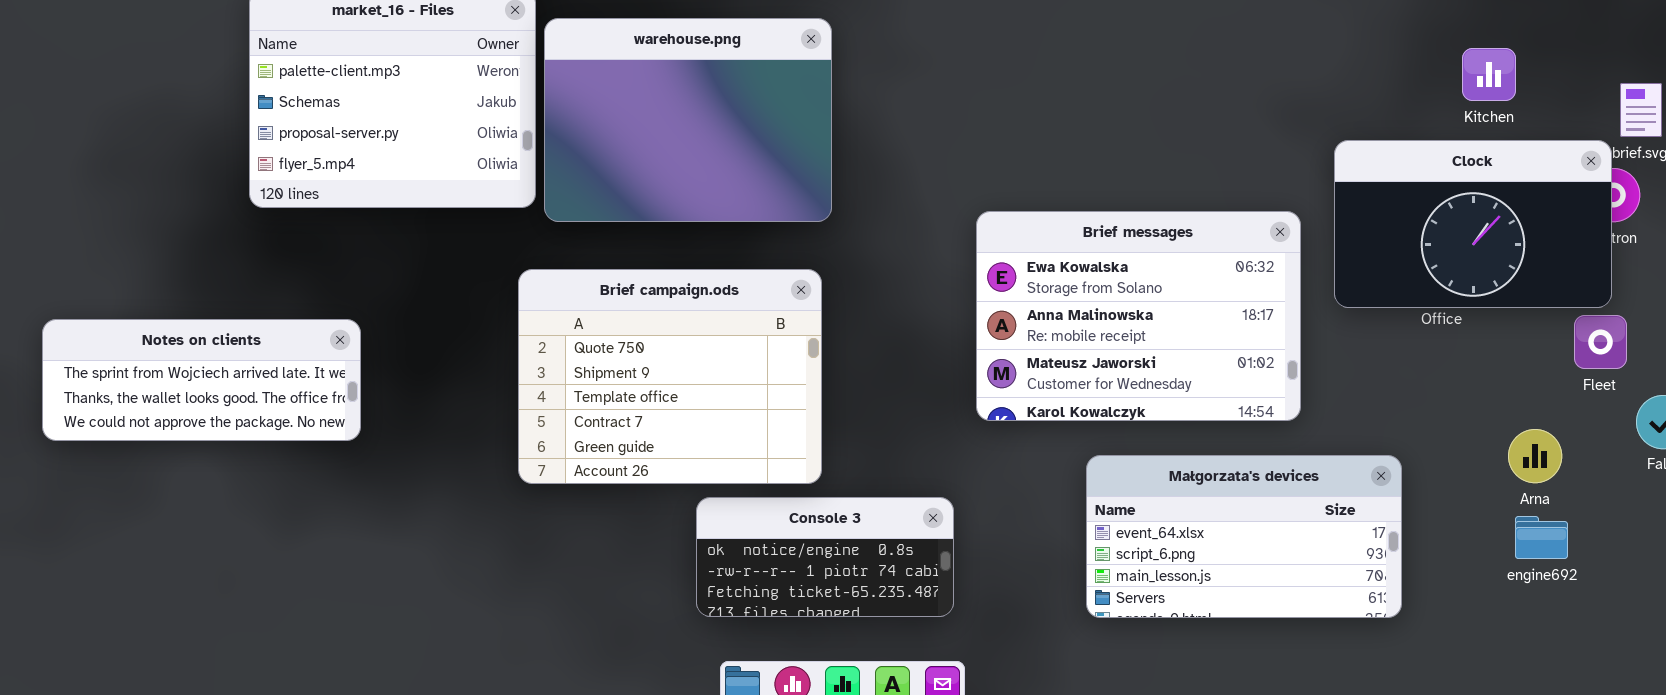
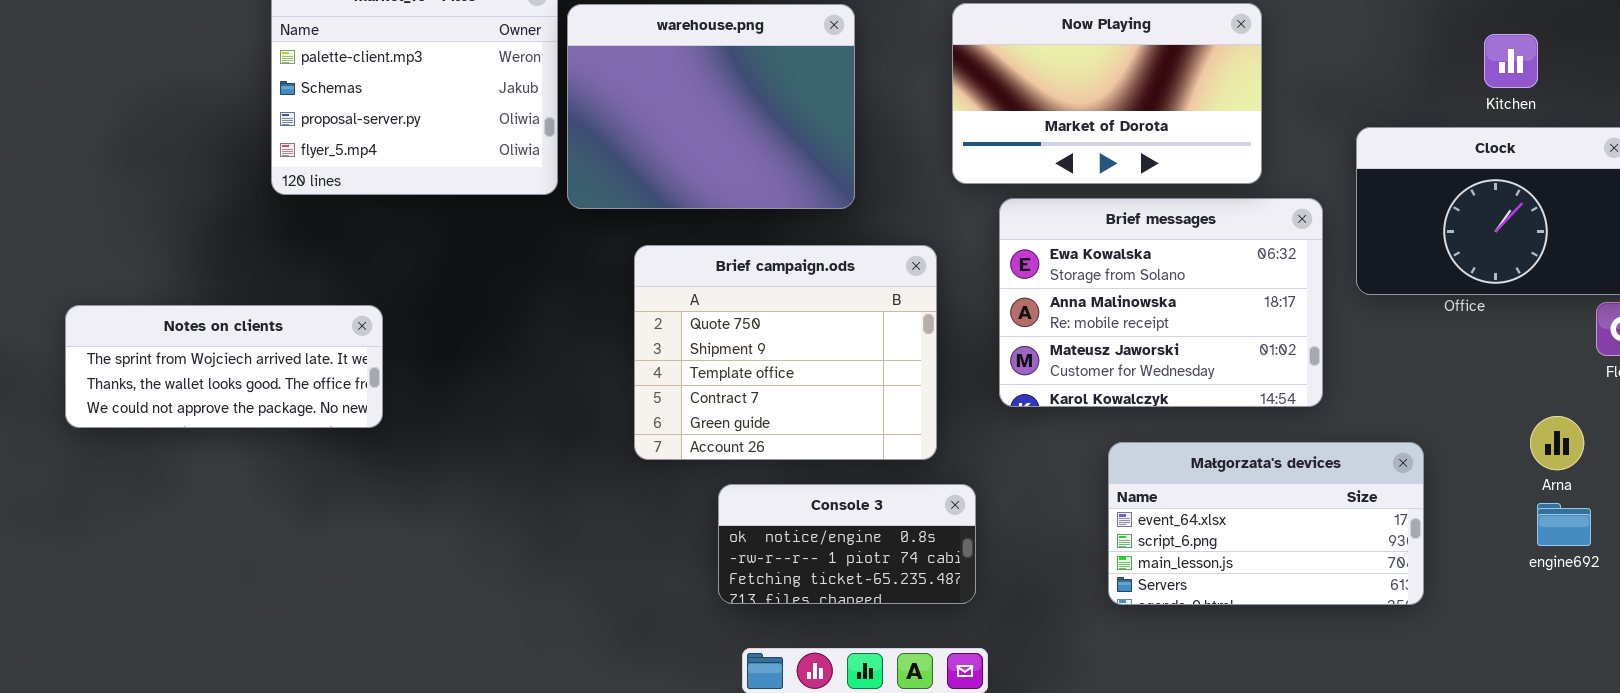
Now Playing: none -> [952,3,1262,184], opened
Brief campaign.ods: [518,269,822,484] -> [634,245,937,460], moved

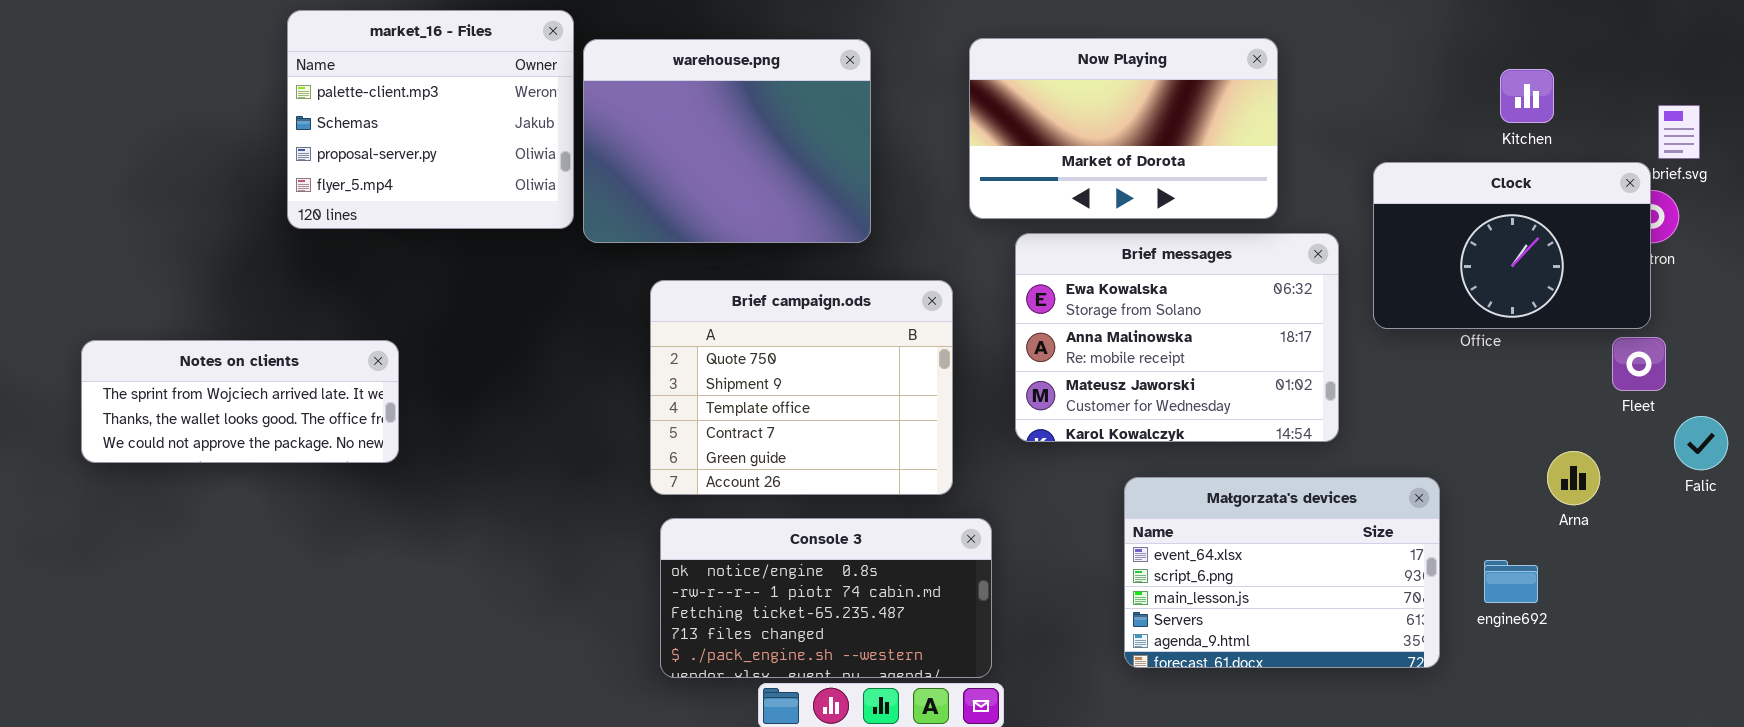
Małgorzata's devices: [1108,442,1424,605] -> [1124,477,1440,668], resized
Console 3: [718,484,976,604] -> [660,518,992,678], resized
engine692: [1537,503,1591,546] -> [1484,560,1538,603], moved

